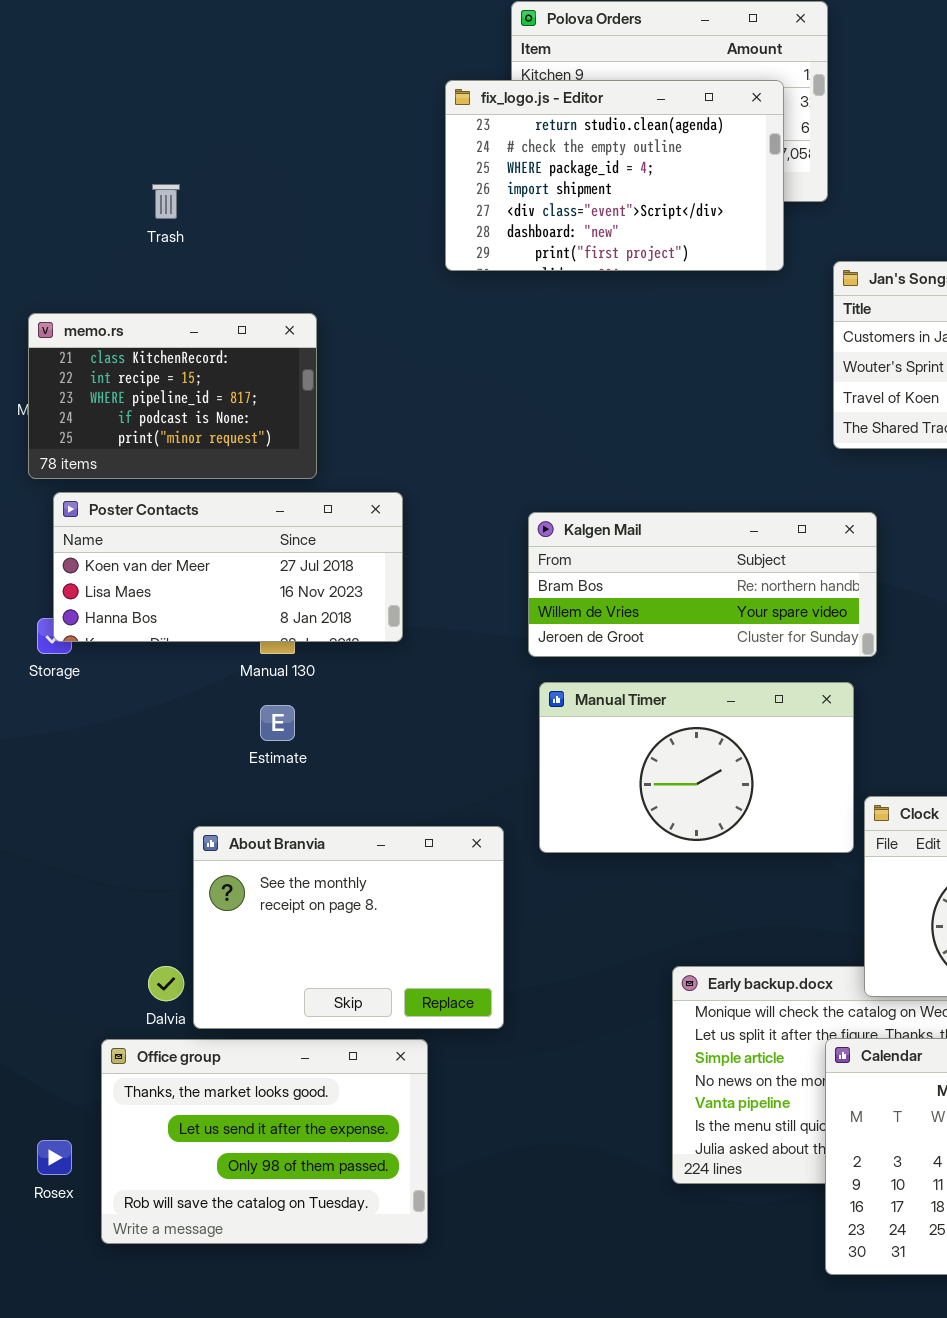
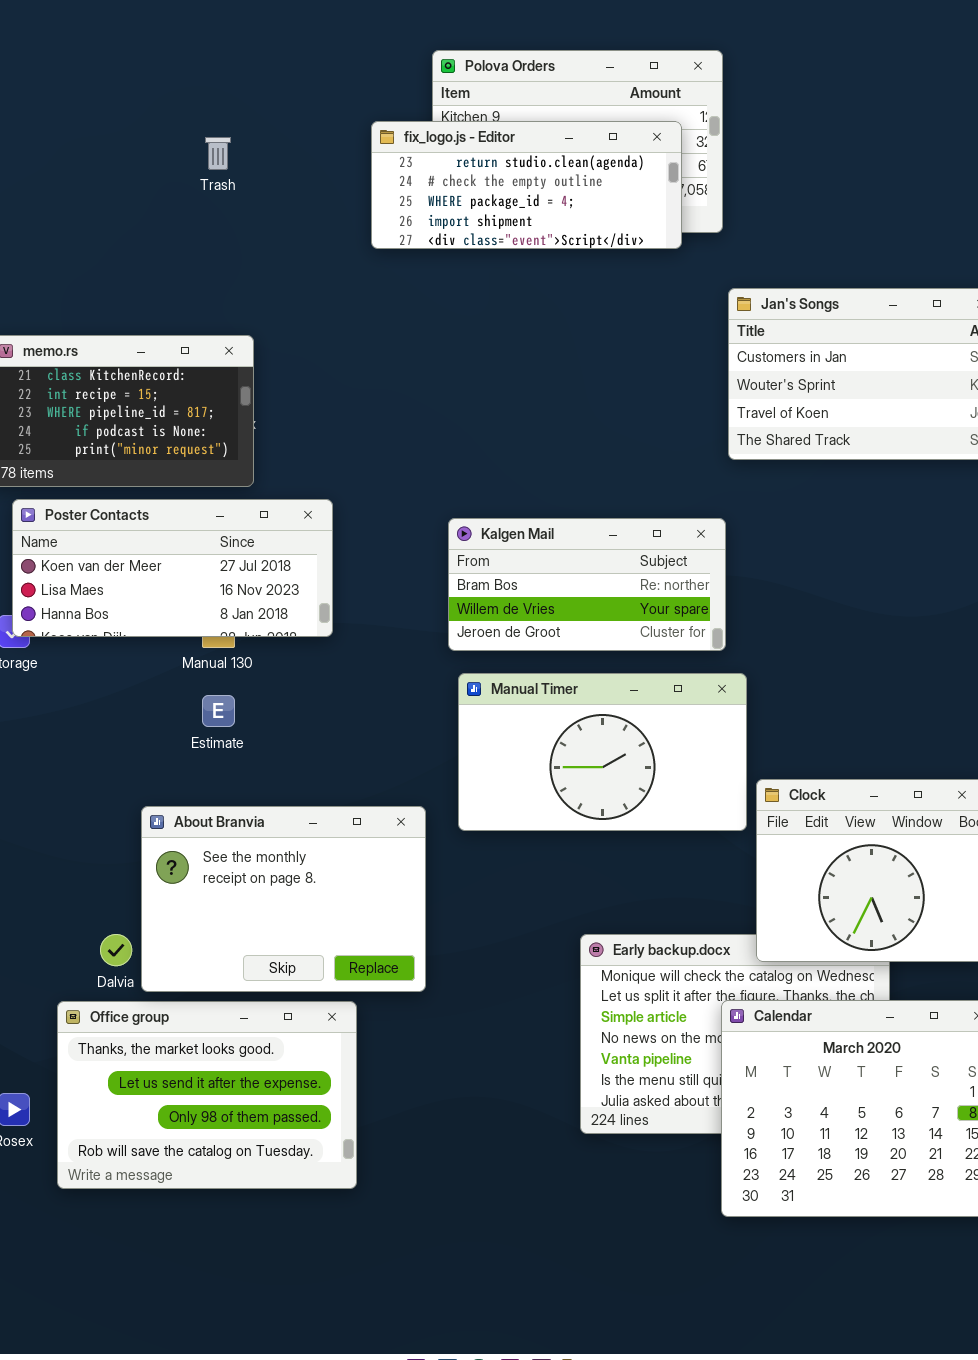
fix_logo.js - Editor: [445,80,784,271] -> [371,121,682,249], resized
Trash: [152,184,180,219] -> [205,137,231,170], moved
Kalgen Mail: [528,512,877,657] -> [448,518,726,651], resized

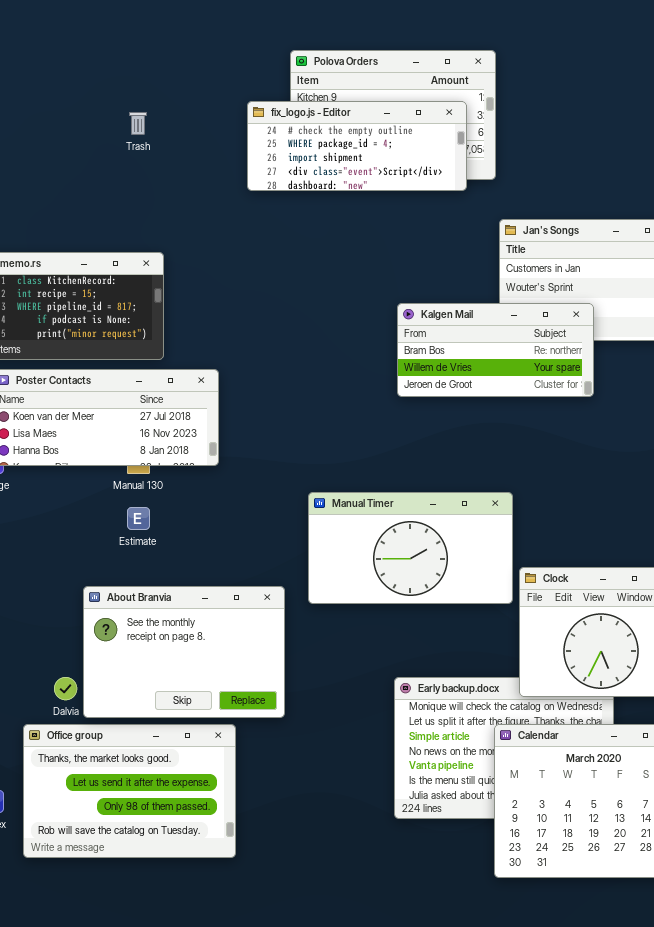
fix_logo.js - Editor: [371,121,682,249] -> [247,101,467,191], scrolled down 1 row
Kalgen Mail: [448,518,726,651] -> [397,303,594,397], moved

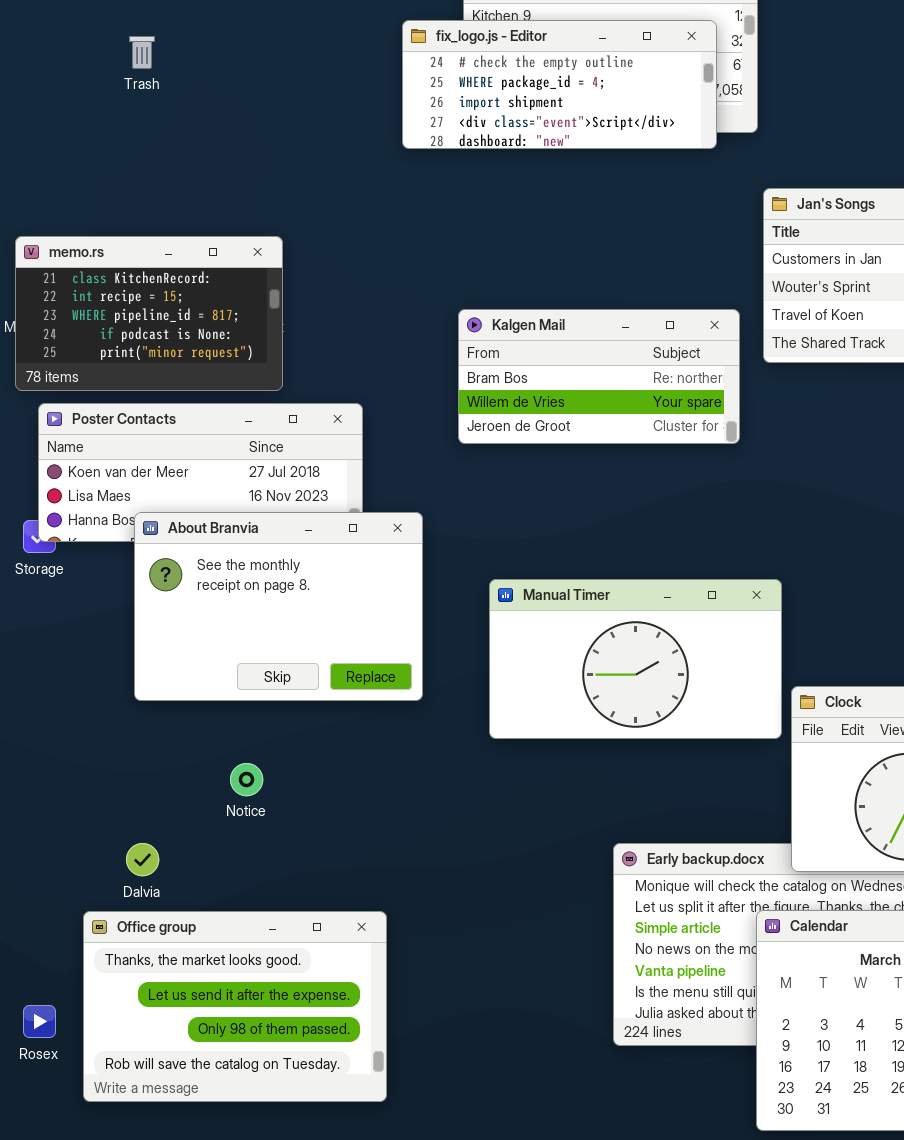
Trash: [129,112,147,135] -> [129,36,155,69], moved
Kalgen Mail: [397,303,594,397] -> [458,309,740,444], moved
About Branvia: [83,586,285,718] -> [134,512,423,701], moved

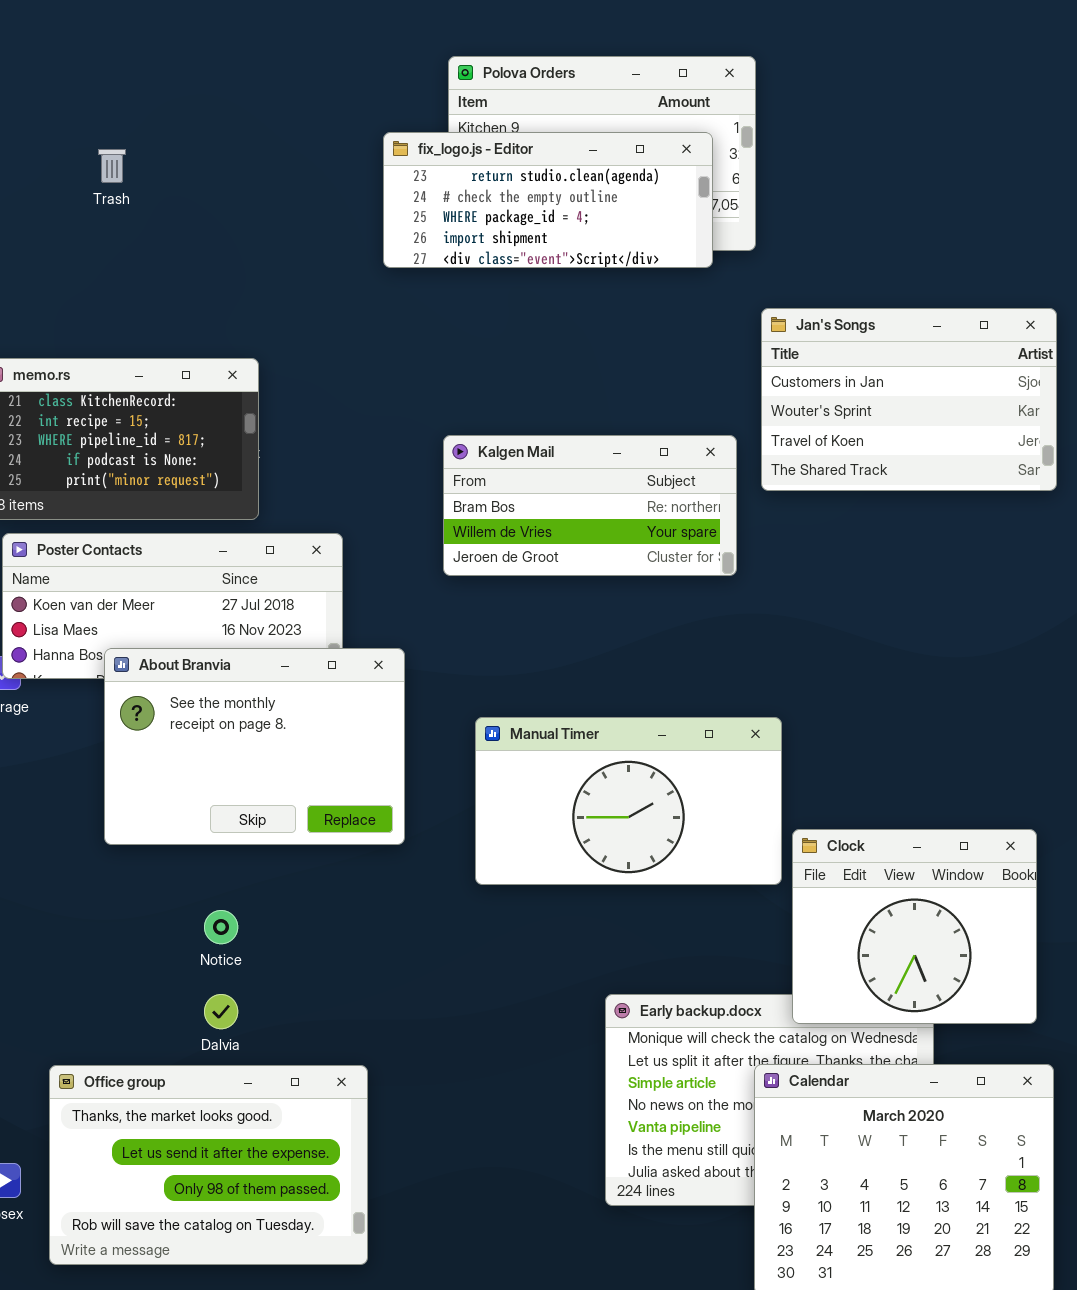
fix_logo.js - Editor: [402,20,717,149] -> [383,132,713,268], scrolled up 1 row
Dalvia: [126,843,159,876] -> [204,994,238,1029], moved

